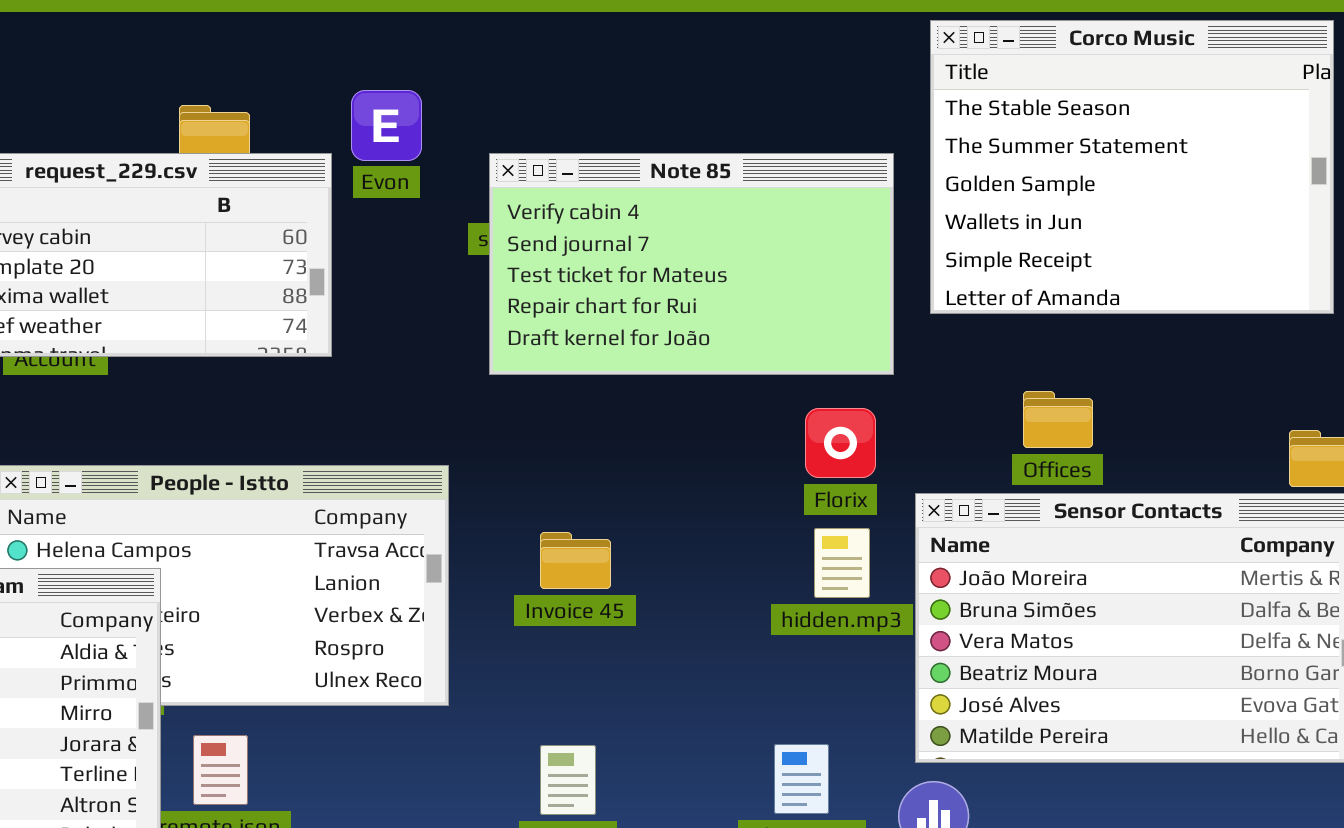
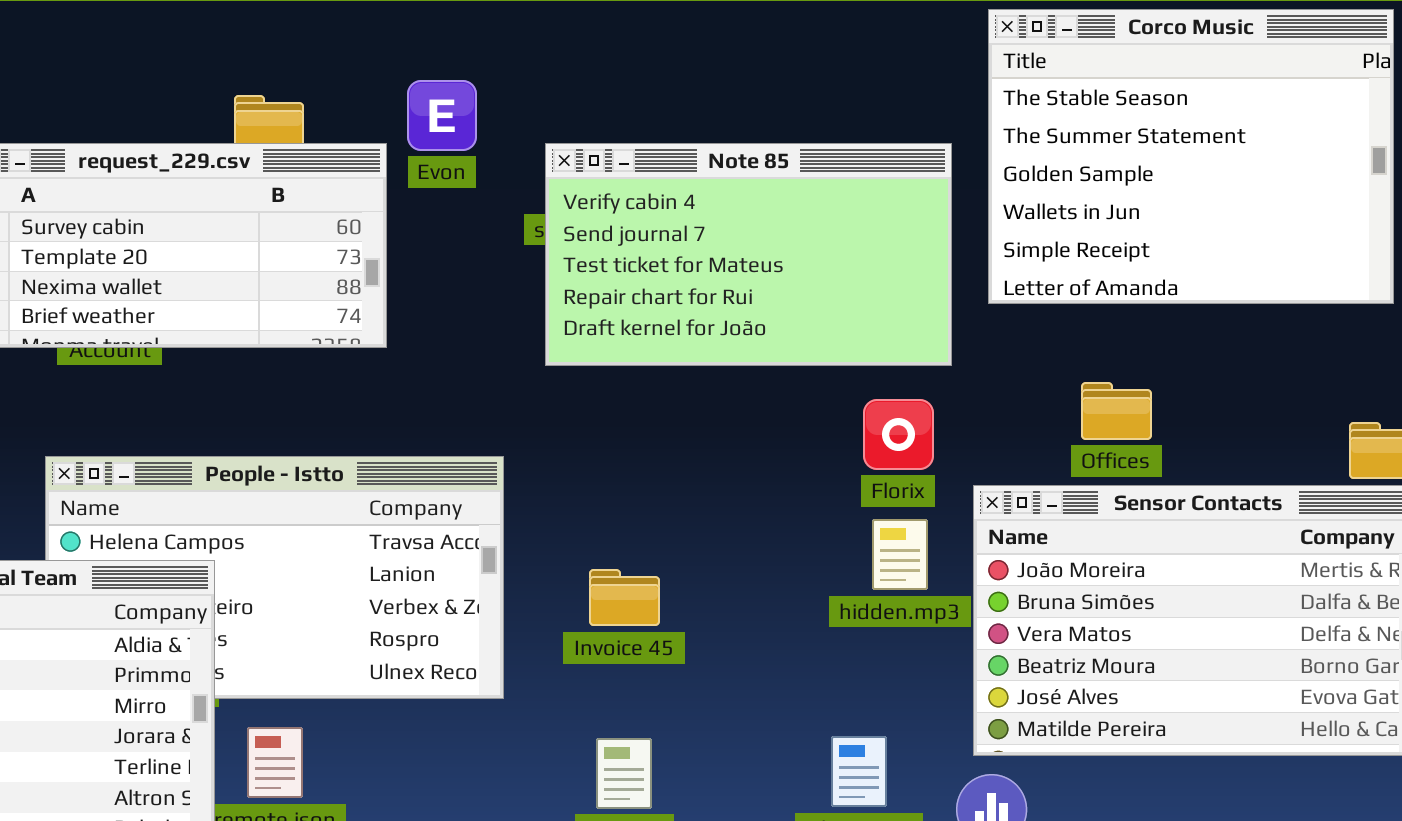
Invoice 45: [540,532,611,589] -> [589,569,660,626], moved

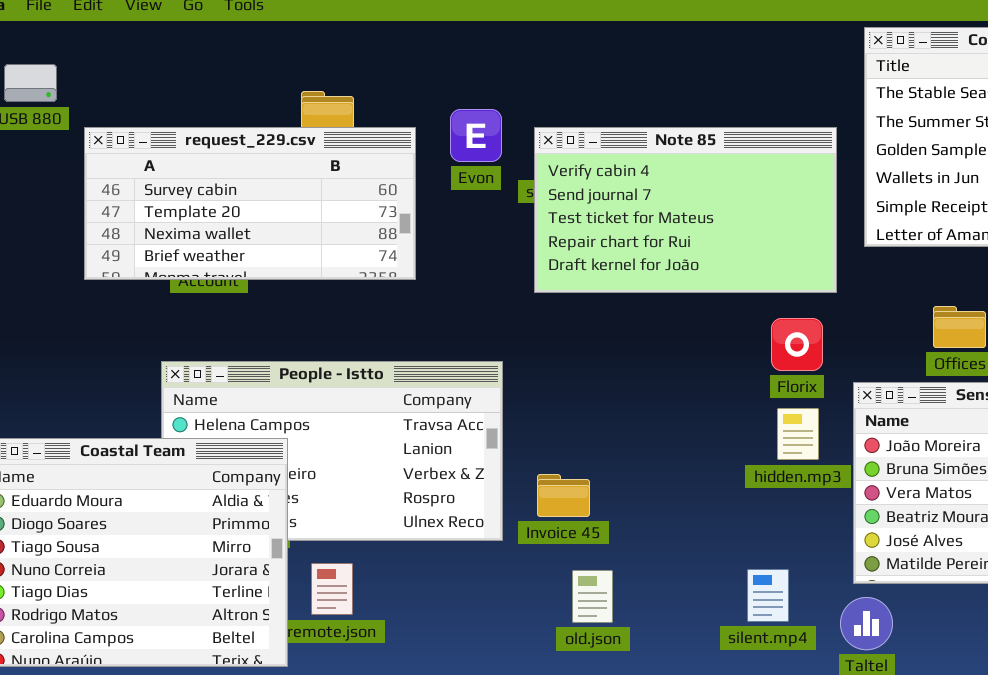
Evon: [407,80,477,151] -> [450,109,502,162], moved
Invoice 45: [589,569,660,626] -> [537,474,590,517], moved

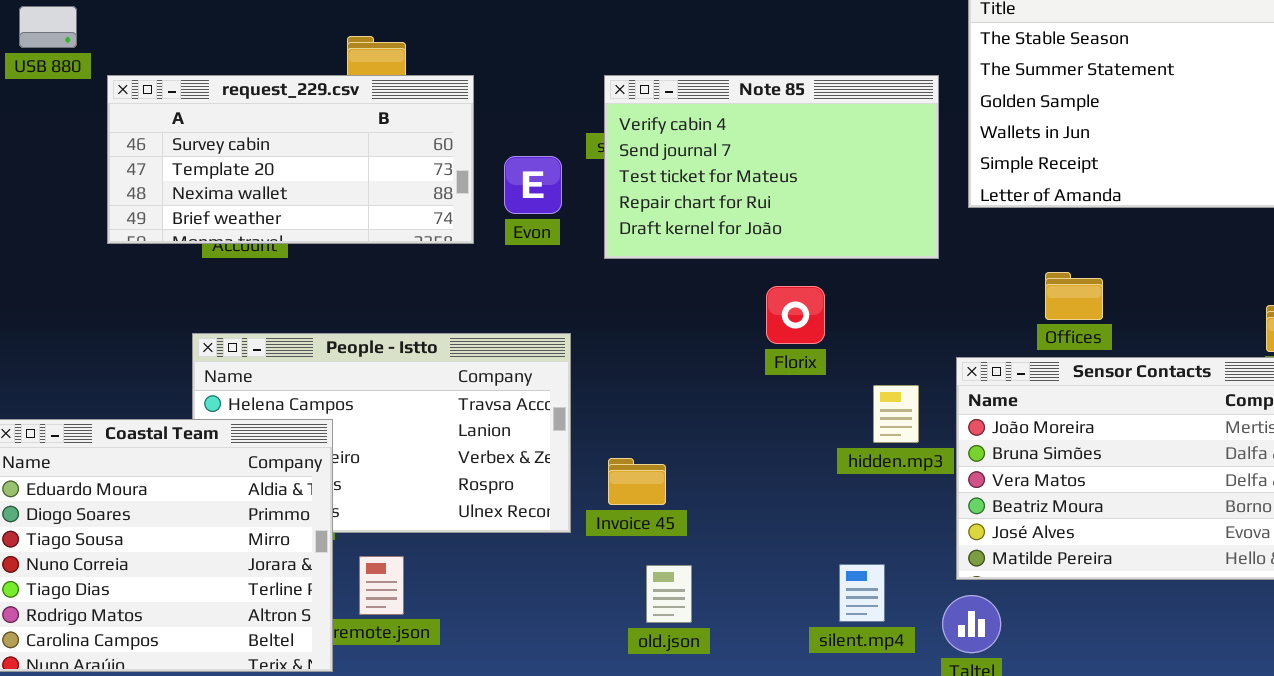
Evon: [450,109,502,162] -> [504,156,562,214], moved
Florix: [771,318,823,371] -> [766,286,825,344], moved

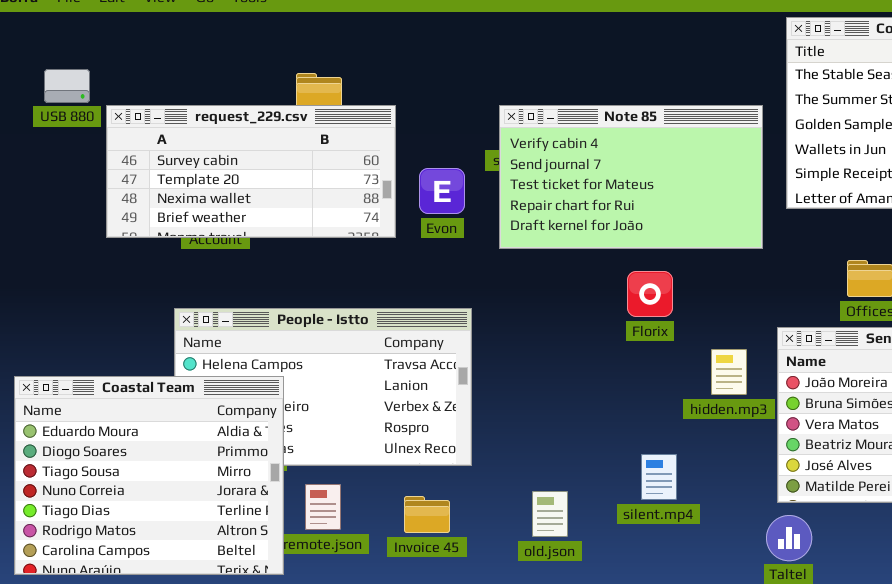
USB 880: [19,6,77,48] -> [44,69,90,103], moved
Invoice 45: [608,458,666,505] -> [404,496,450,533], moved
silent.mp4: [839,564,885,622] -> [641,454,677,500], moved

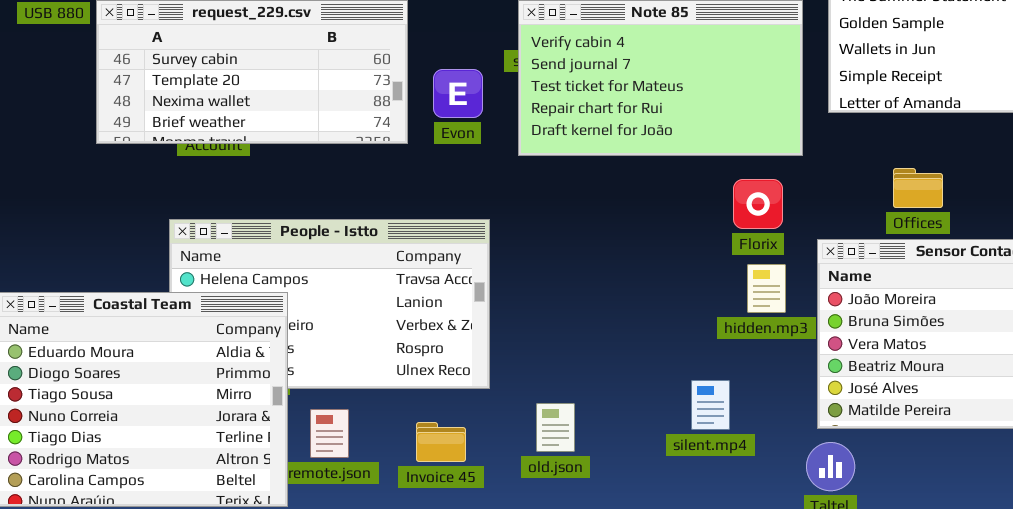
Florix: [627,271,673,317] -> [733,179,783,229], moved
silent.mp4: [641,454,677,500] -> [691,380,730,430], moved
old.json: [532,491,568,537] -> [536,403,575,452], moved

